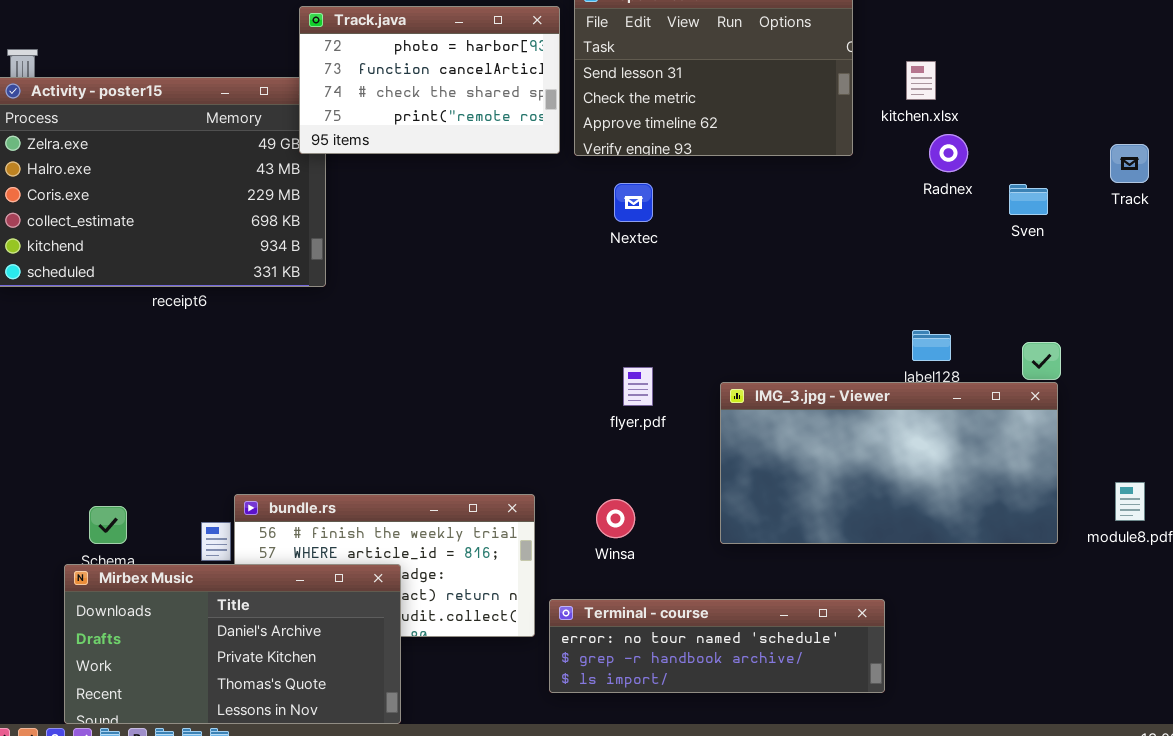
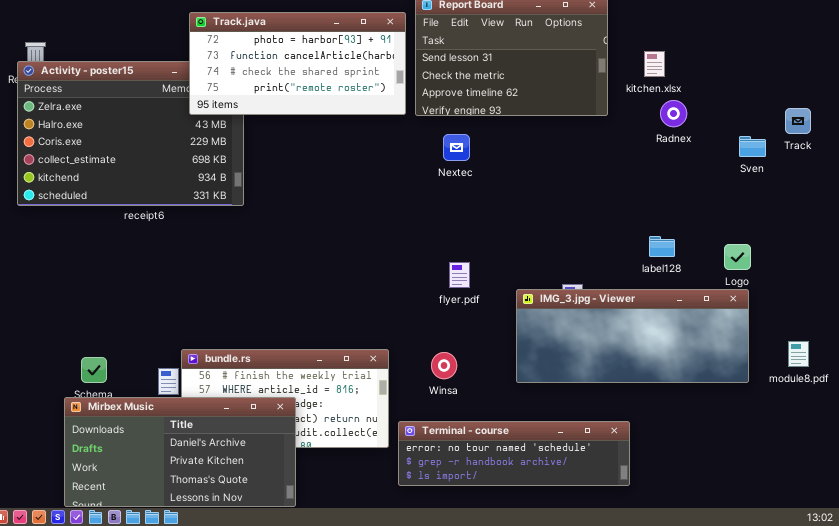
Track.java: [299,6,560,154] -> [189,12,406,115], resized
Sven: [1009,184,1048,215] -> [739,136,766,157], moved
IMG_3.jpg - Viewer: [720,382,1058,544] -> [516,289,749,383], resized

